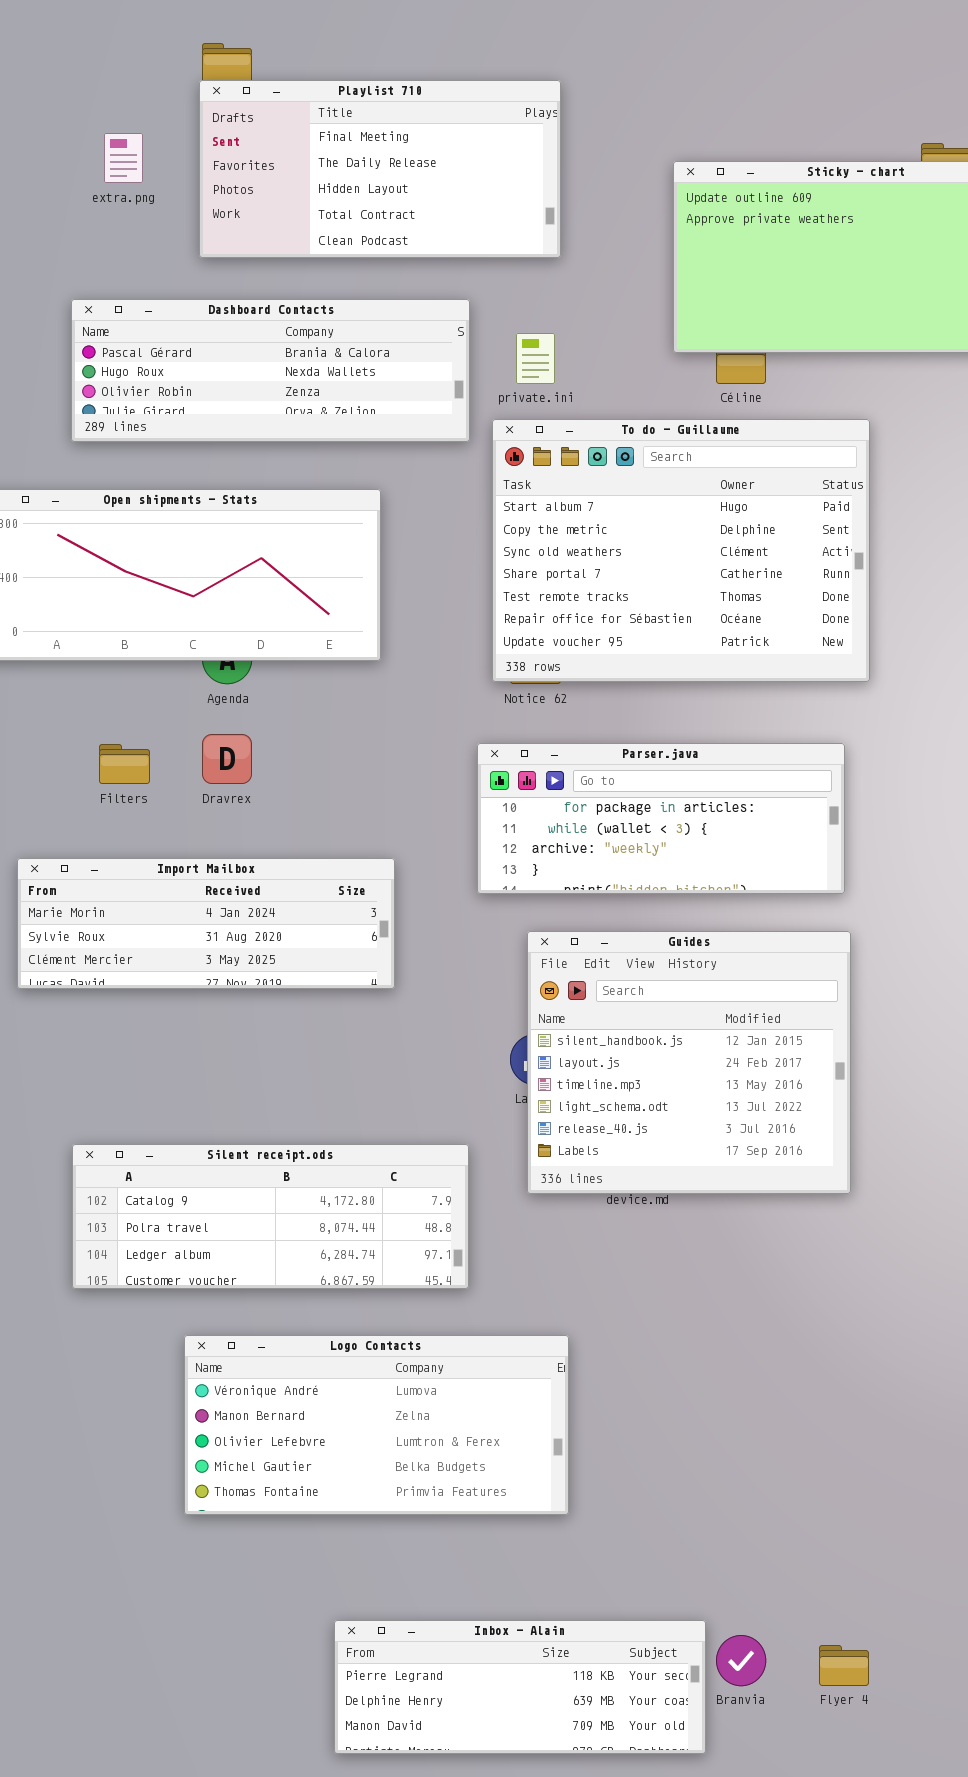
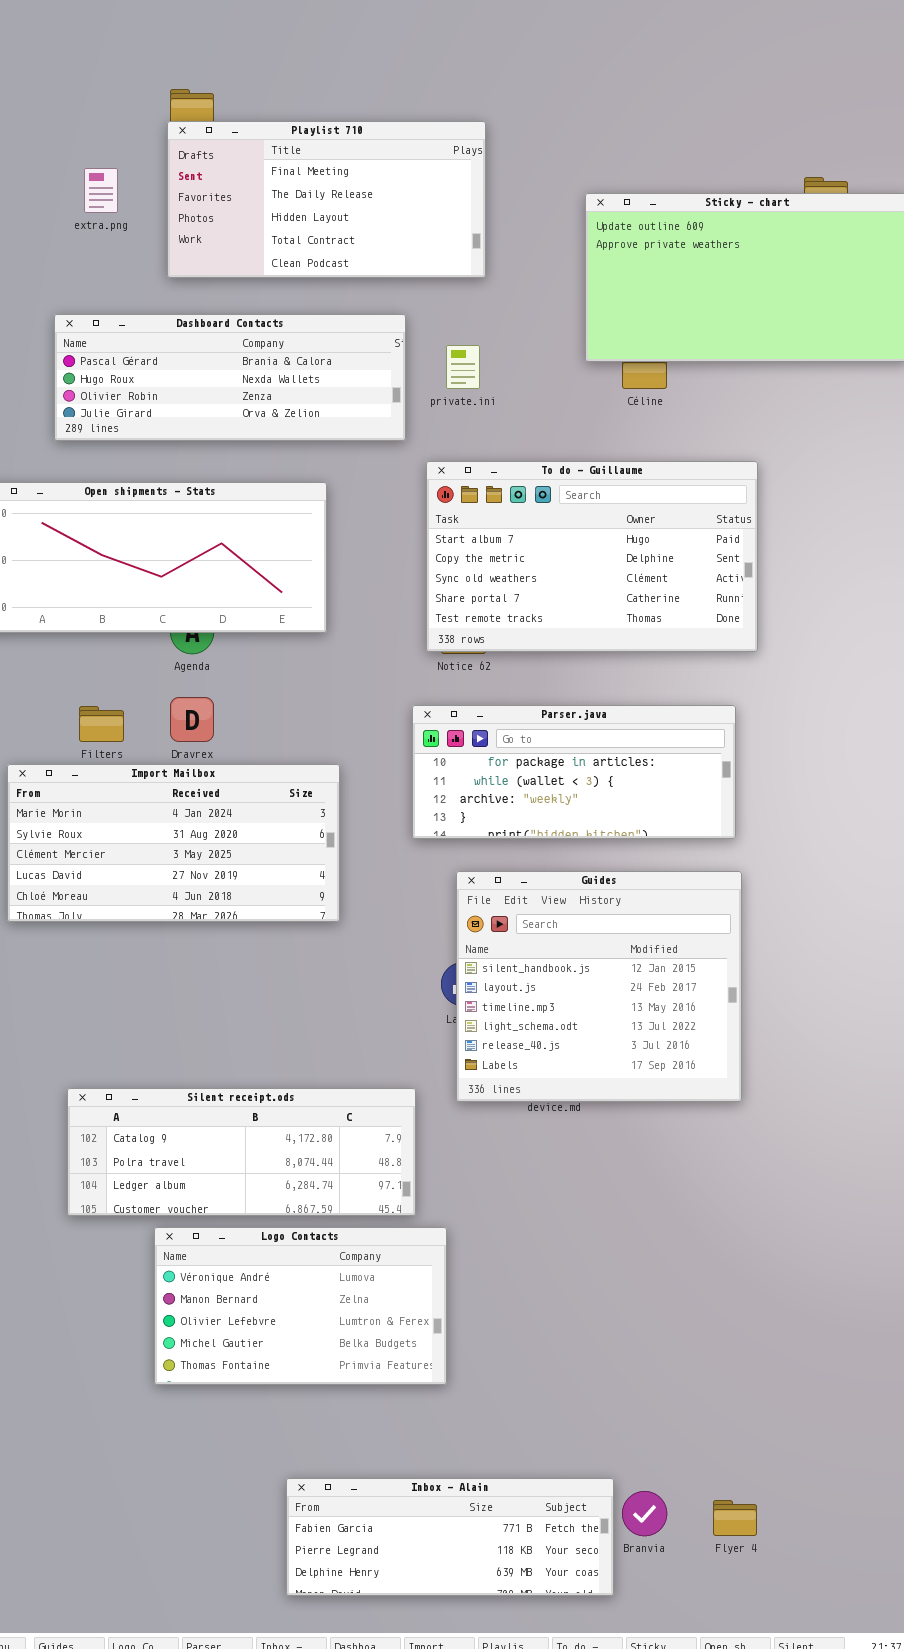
To do - Guillaume: [492,419,870,682] -> [426,461,758,652], resized
Import Mailbox: [17,858,395,989] -> [7,764,340,922], resized
Silent receipt.ods: [72,1144,469,1289] -> [67,1088,416,1216], moved
Logo Contacts: [184,1335,569,1515] -> [154,1227,447,1385], resized
Inbox - Alain: [334,1620,706,1754] -> [286,1478,614,1596], scrolled up 1 row

